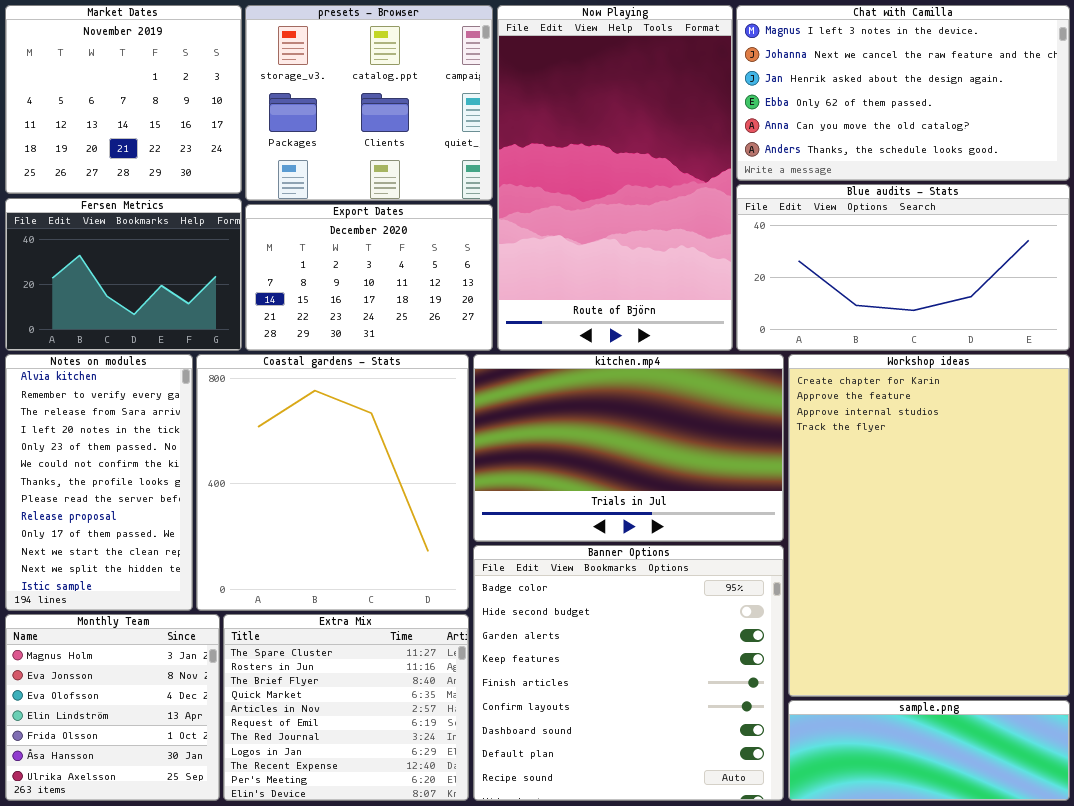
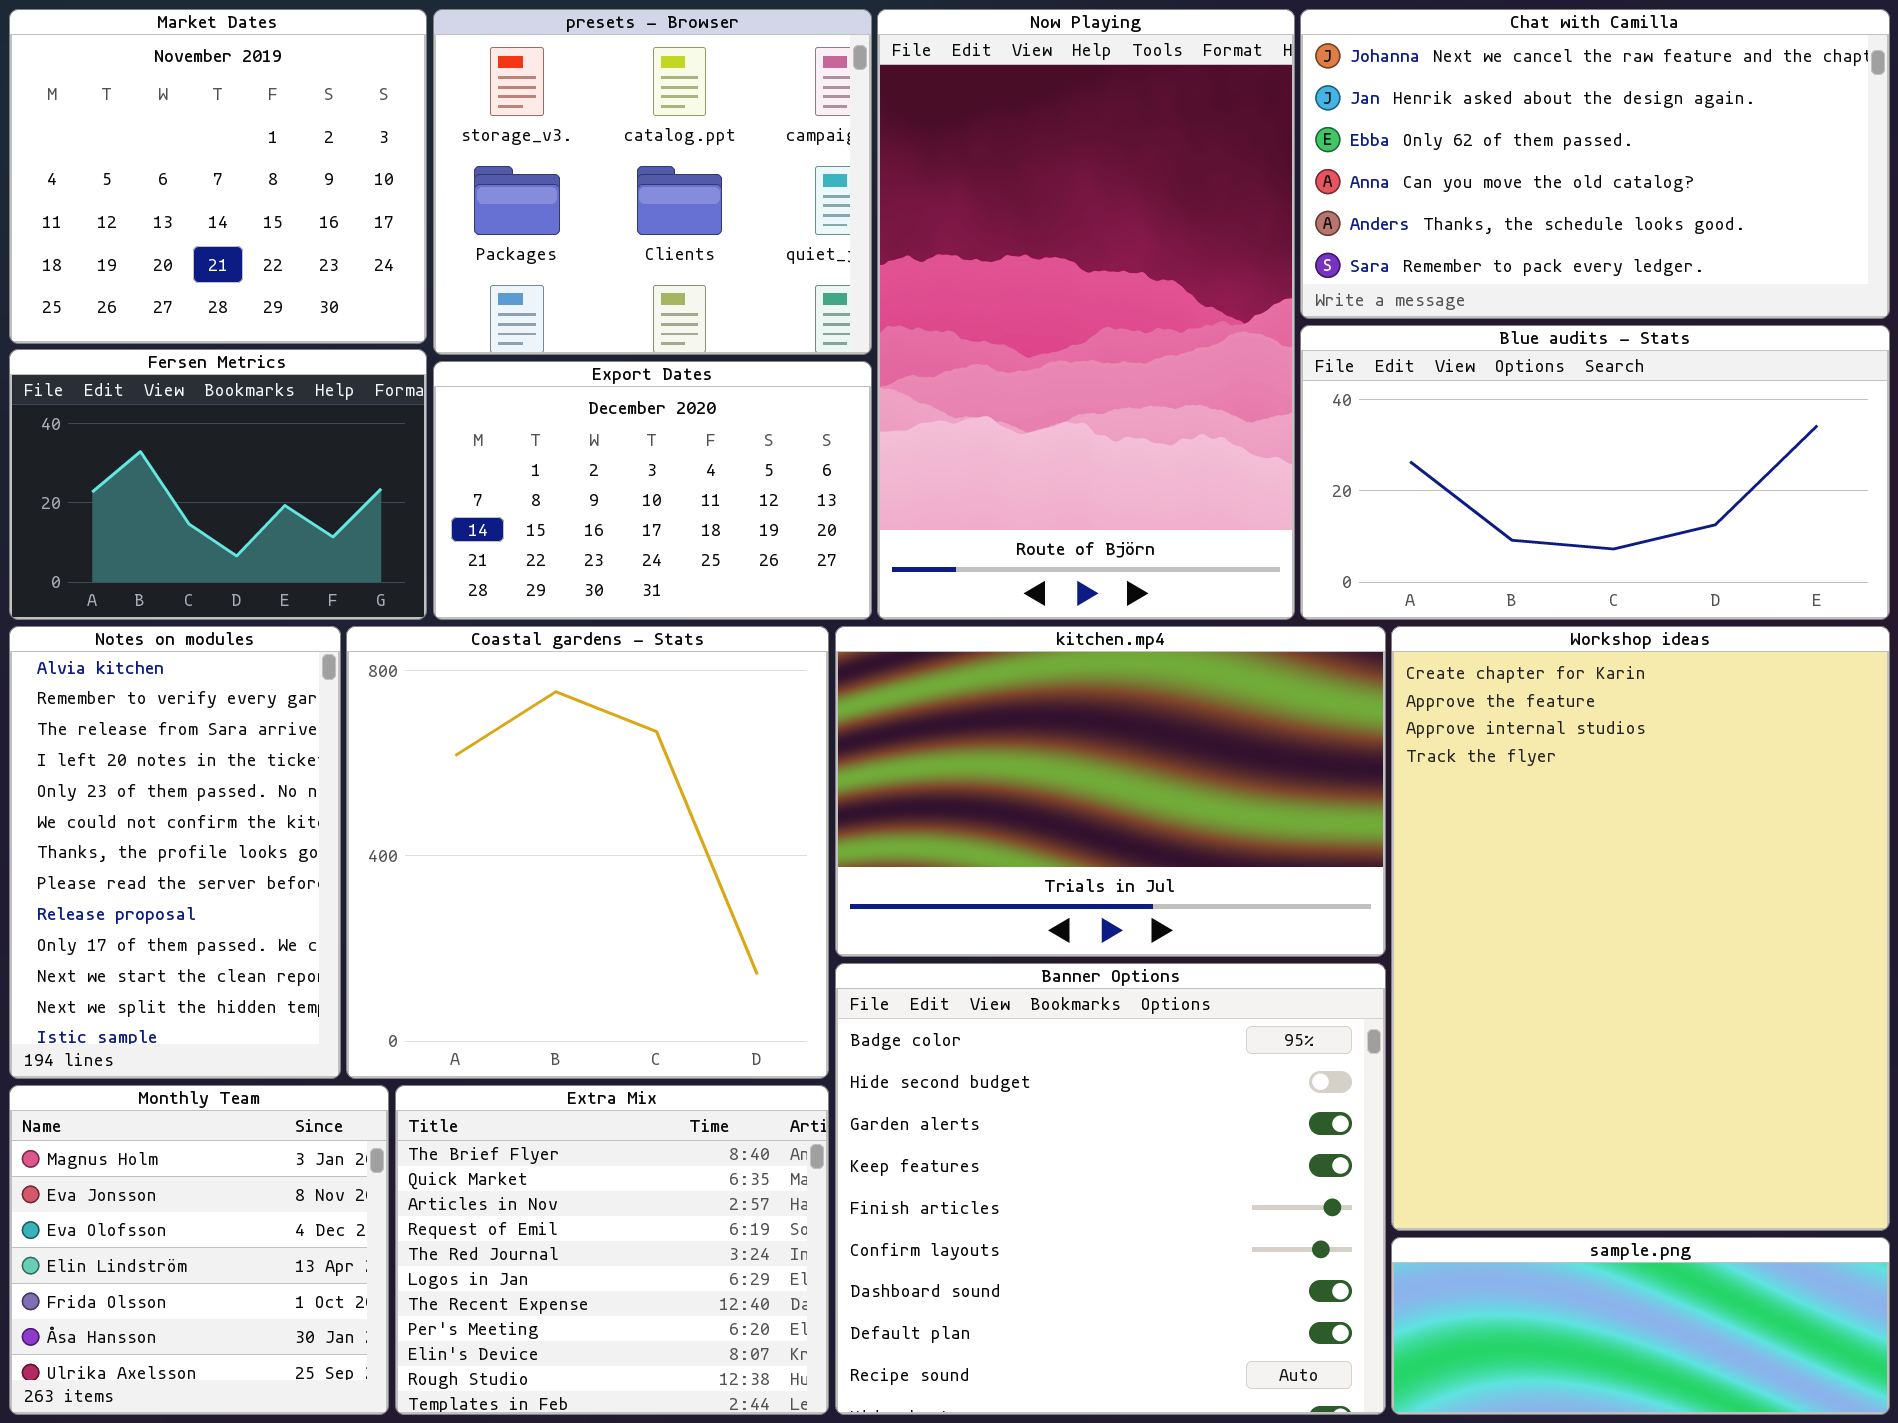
Chat with Camilla: [736,5,1070,181] -> [1300,9,1890,319], scrolled down 1 row
Extra Mix: [223,614,469,801] -> [395,1085,829,1415], scrolled down 2 rows

